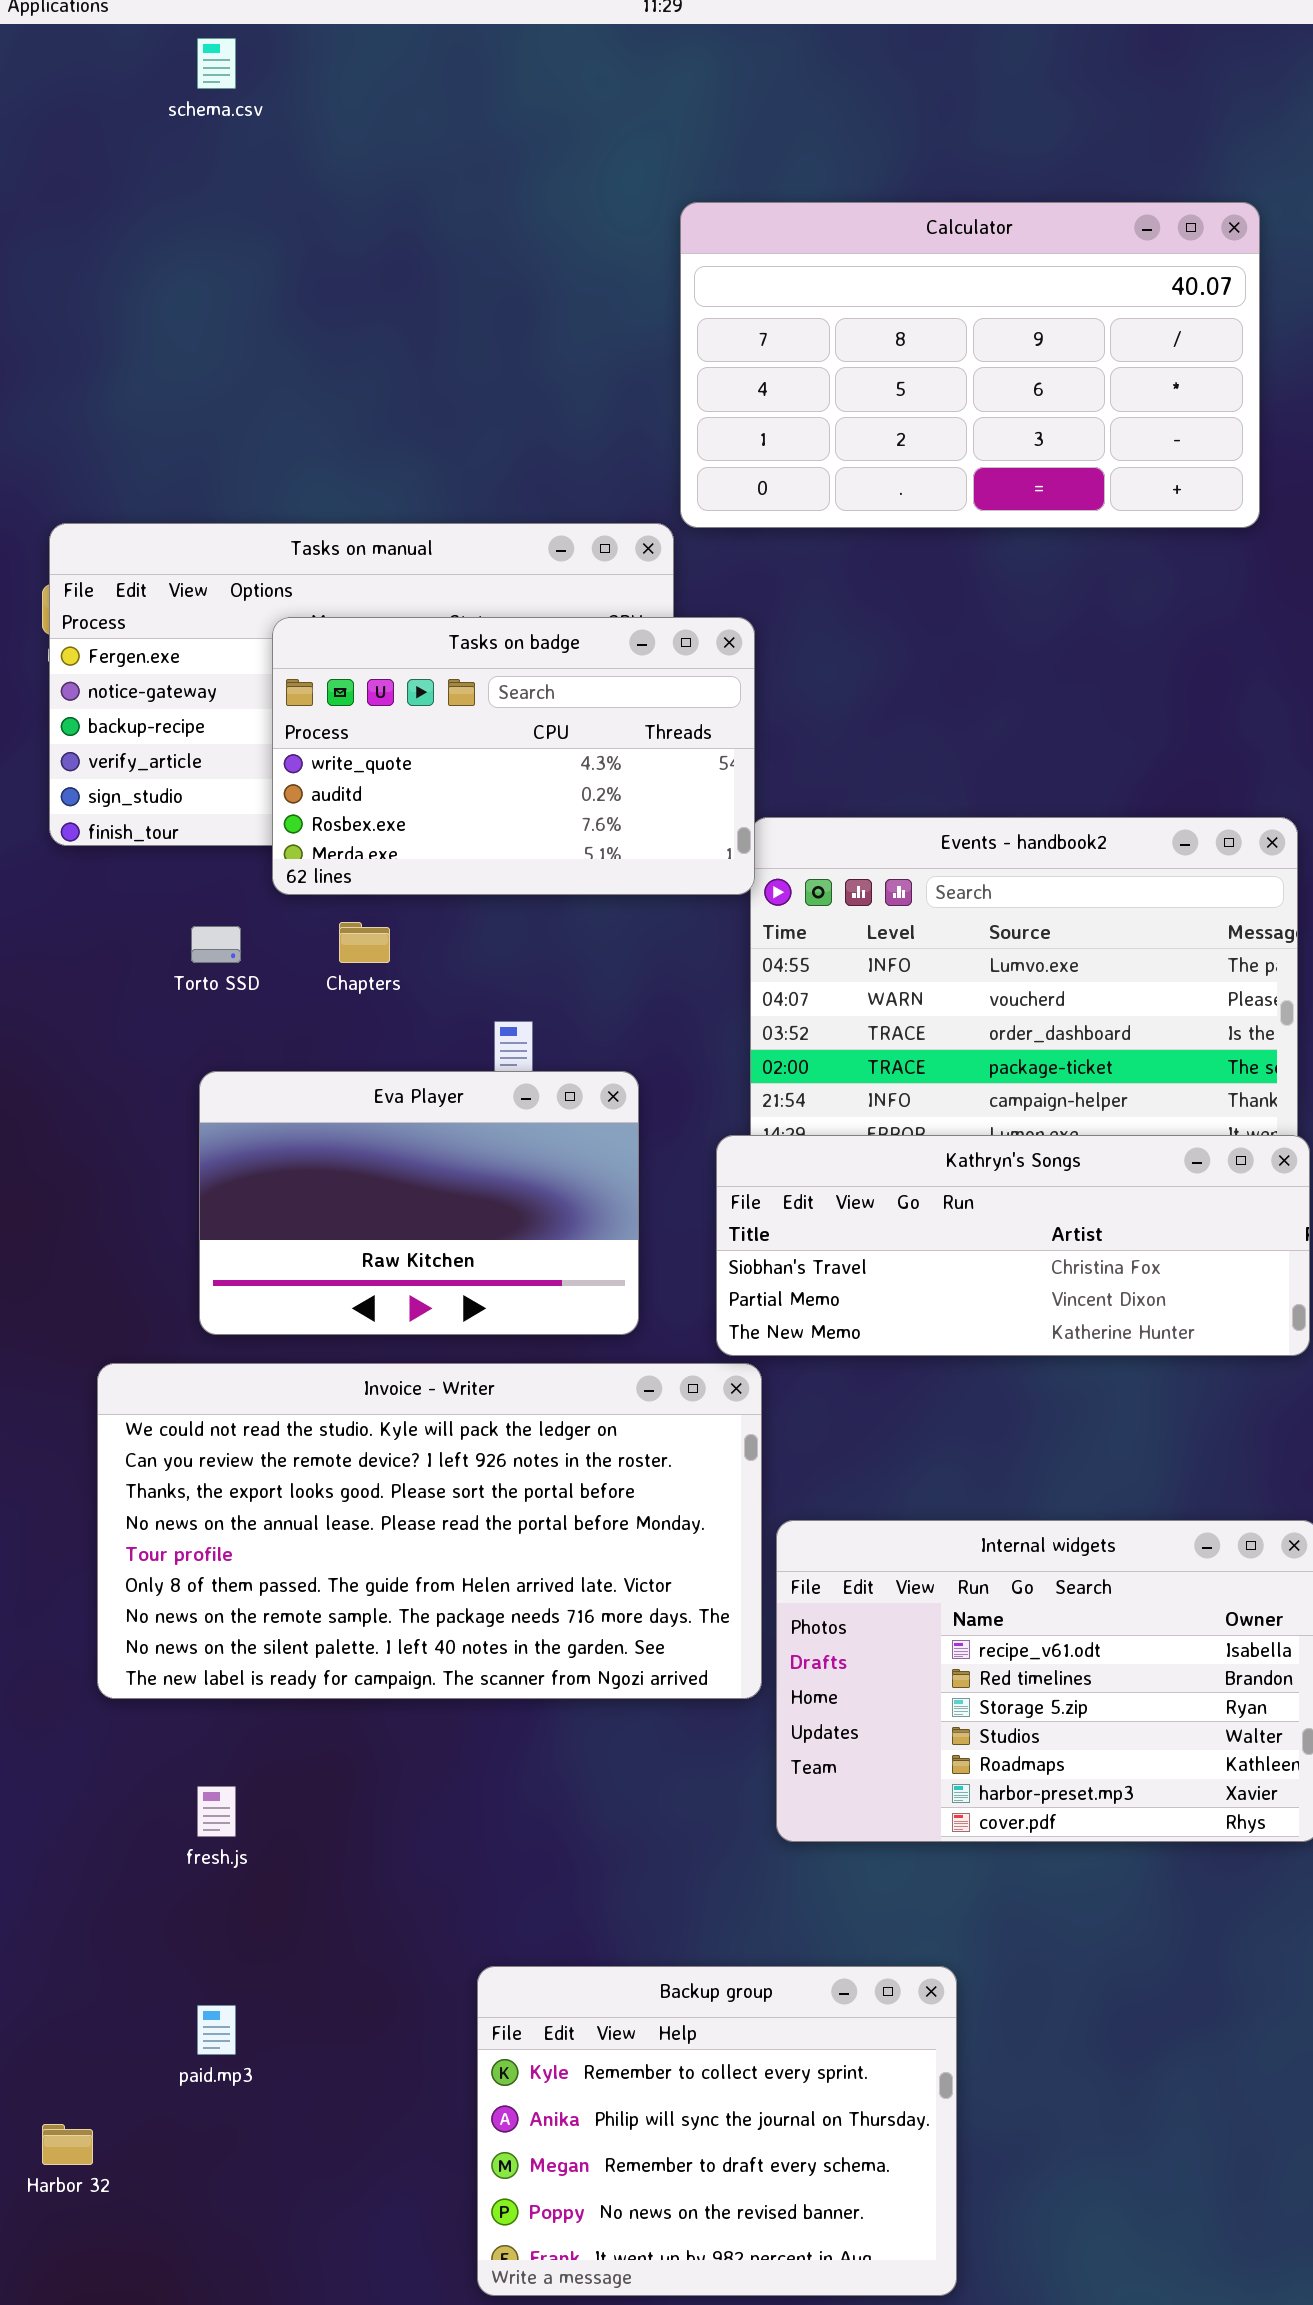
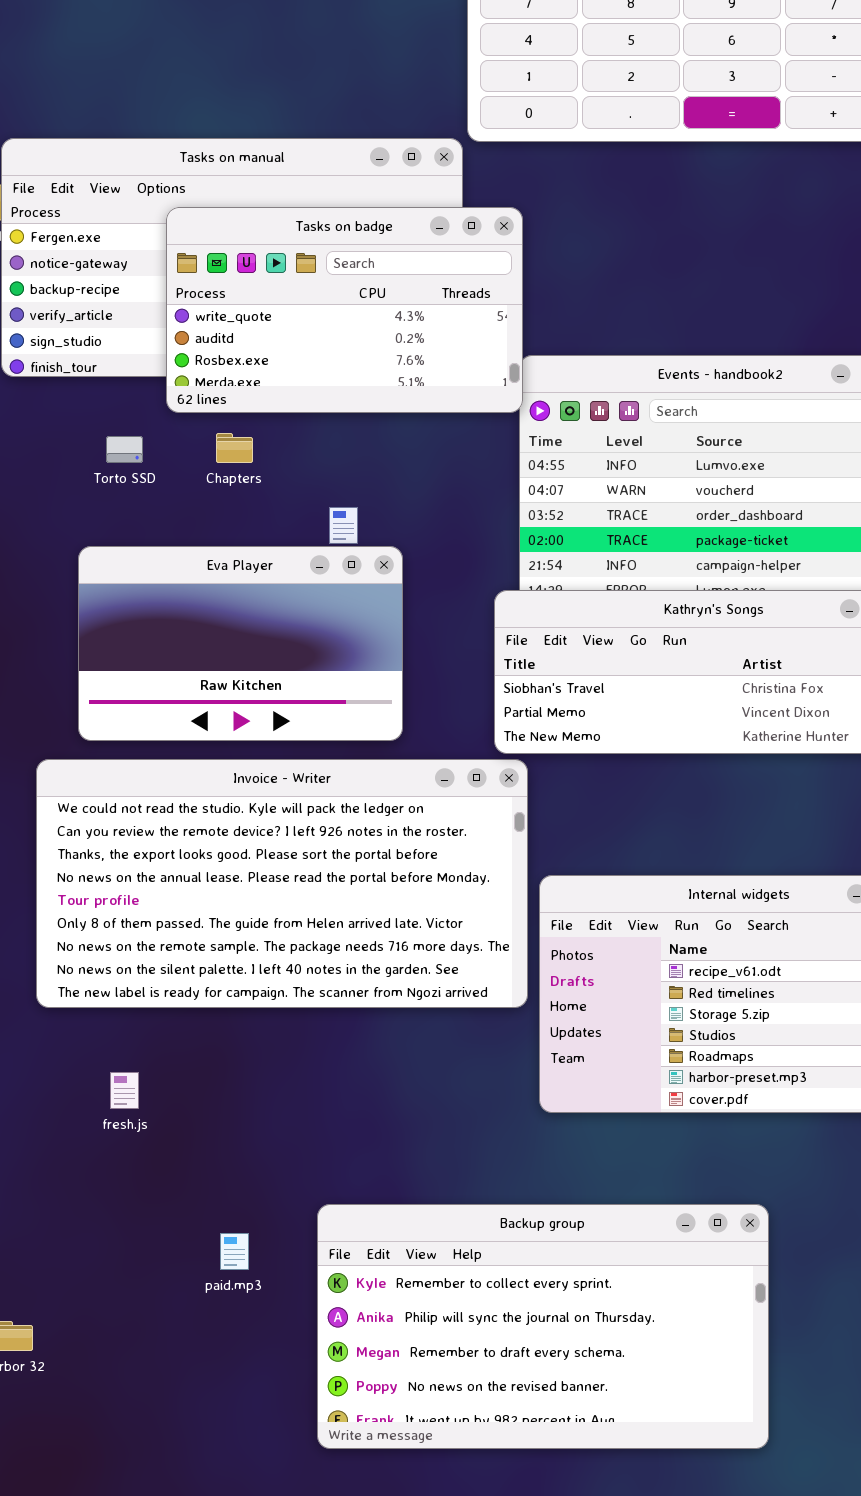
Eva Player: [199,1071,639,1335] -> [78,546,403,741], moved
Backup group: [477,1966,957,2296] -> [317,1204,769,1449], resized
paid.mp3: [197,2005,236,2055] -> [220,1233,249,1270], moved

